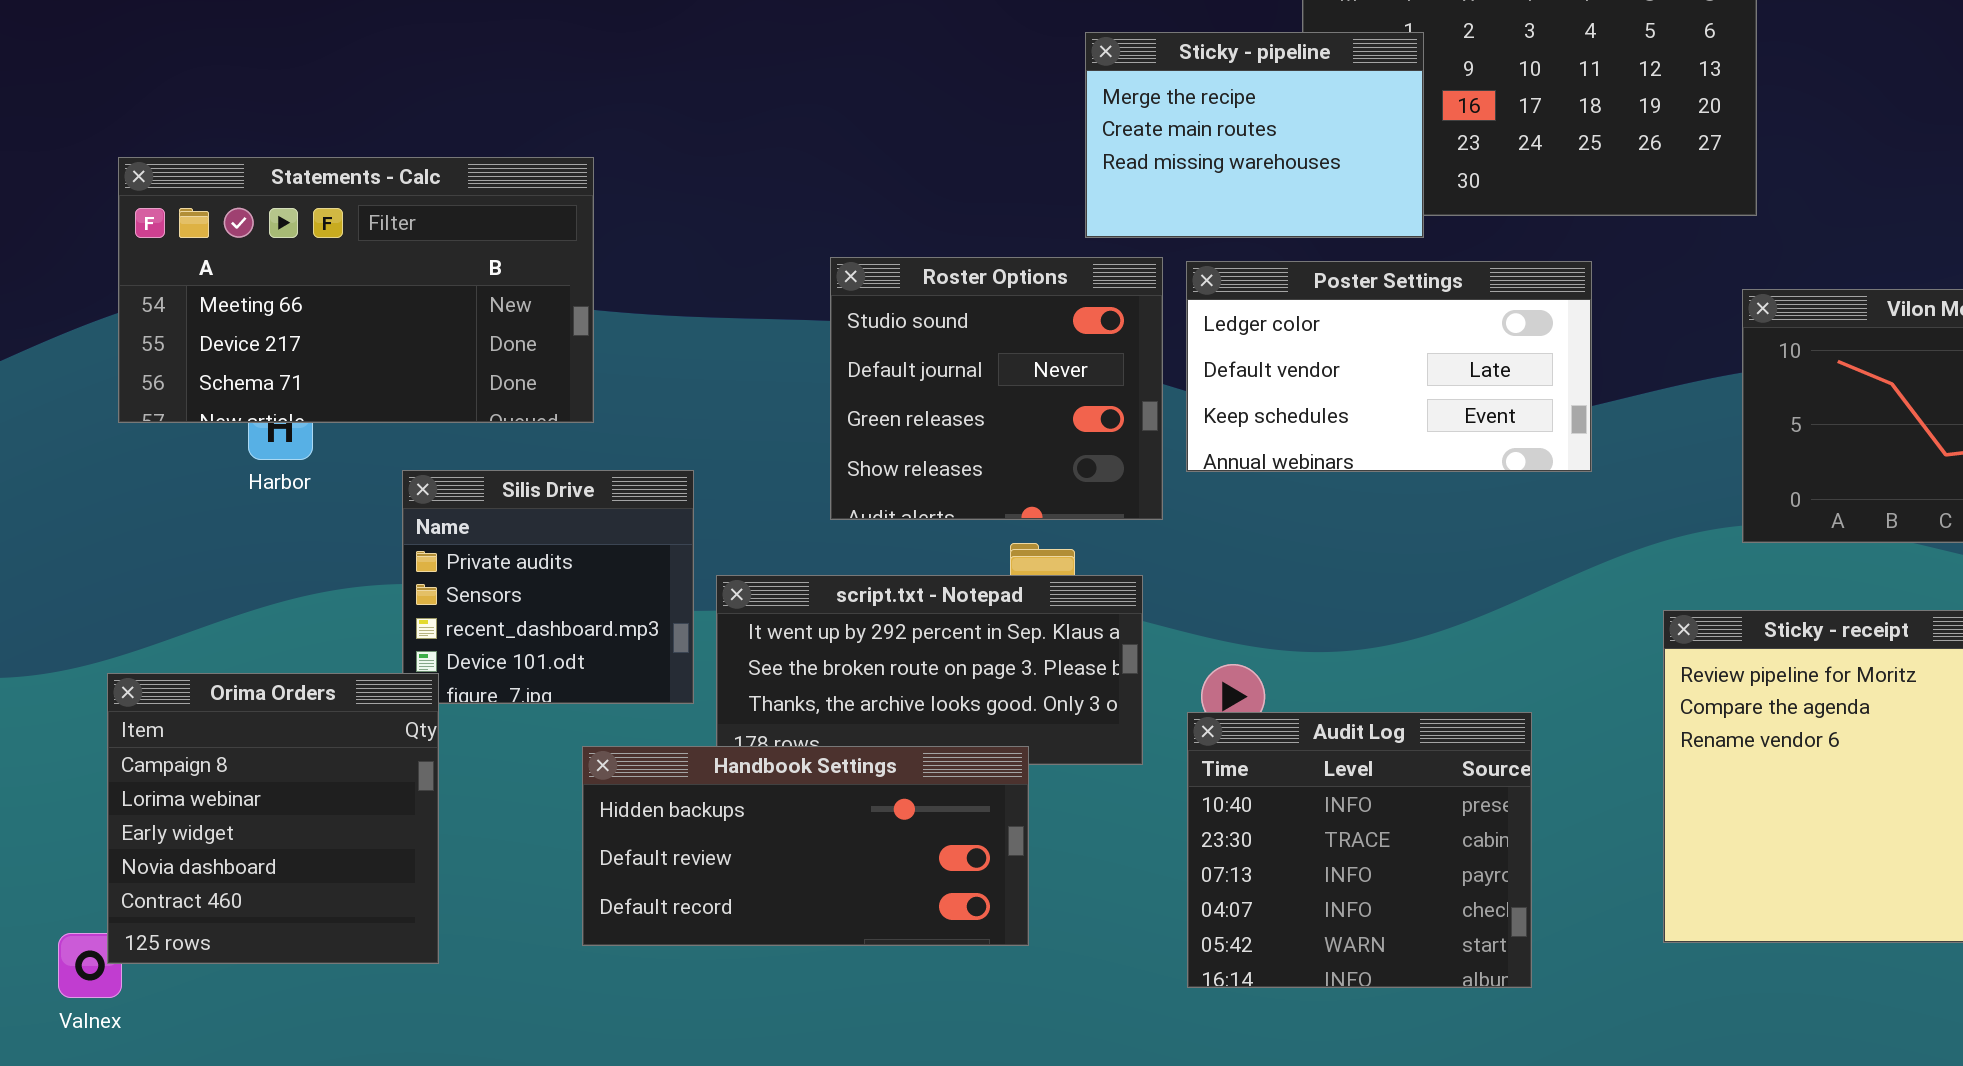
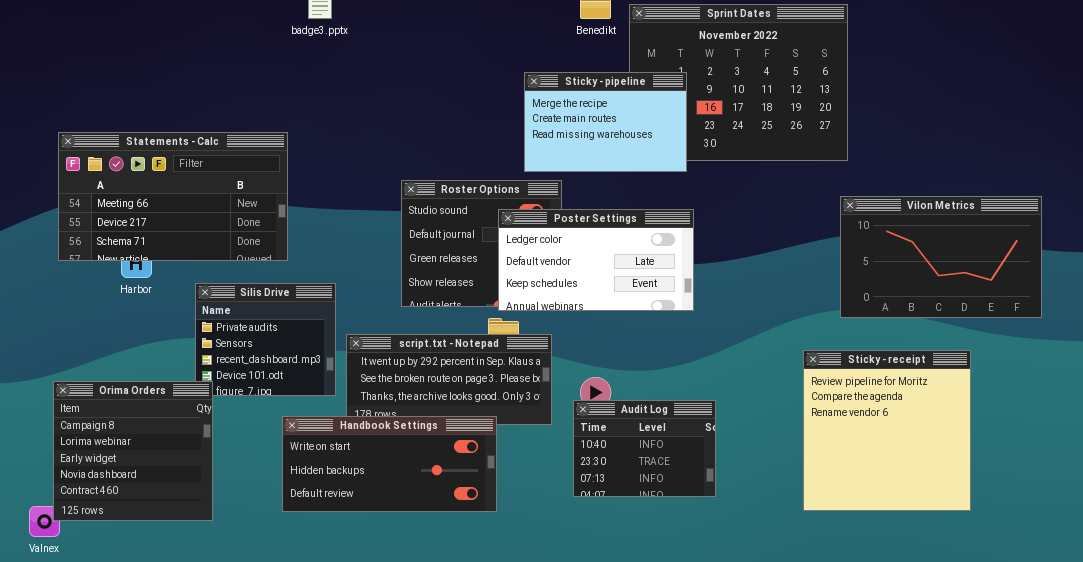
Poster Settings: [1186,261,1592,472] -> [498,209,694,311], moved
Audit Log: [1187,712,1532,988] -> [573,400,716,497], resized
Handbook Settings: [582,746,1029,946] -> [282,416,497,512], scrolled up 1 row

